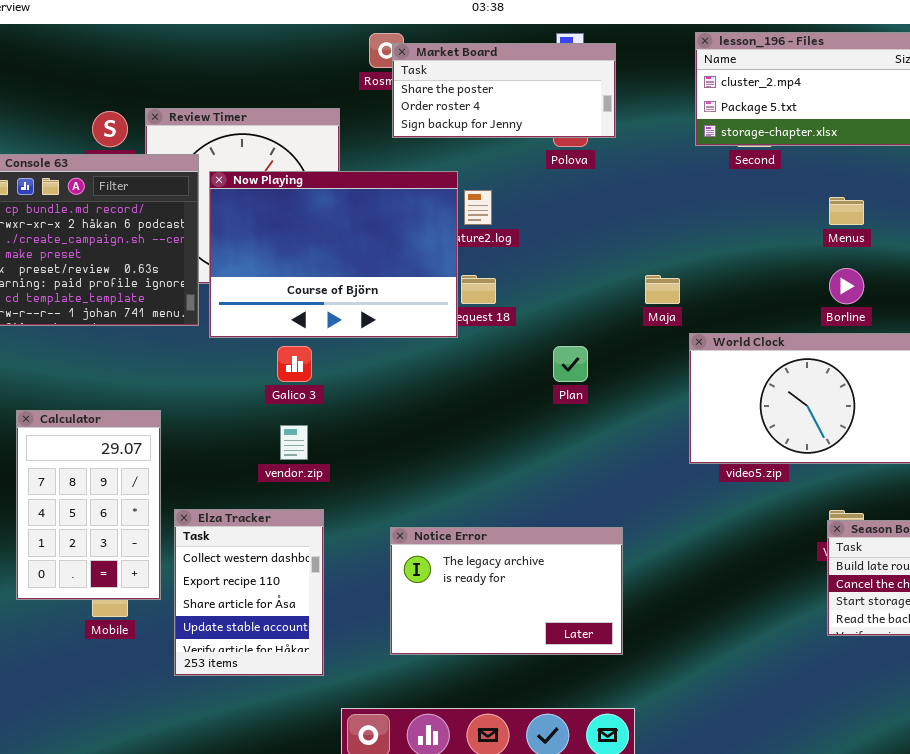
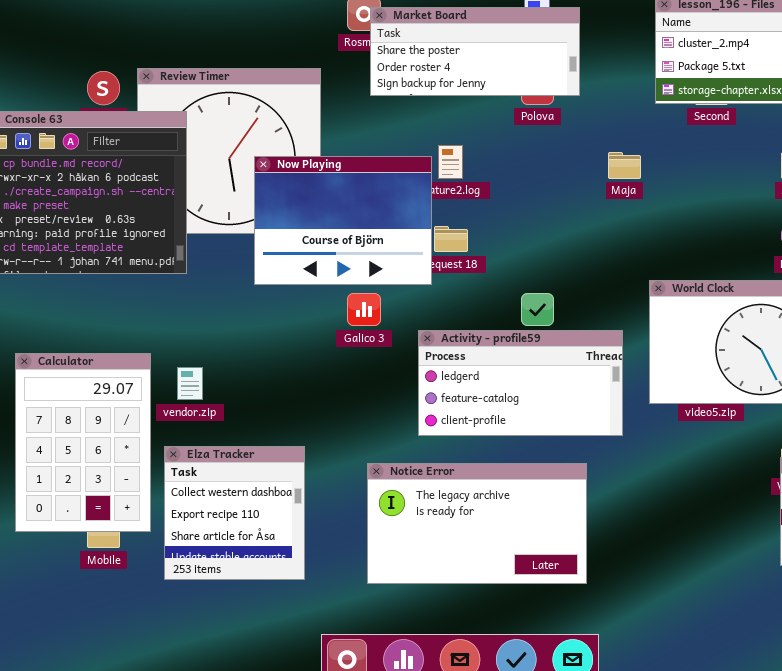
Now Playing: [209,171,458,338] -> [254,156,432,285], resized
Maja: [645,275,680,304] -> [608,152,641,179], moved
Galico 3: [277,346,312,382] -> [347,293,381,326], moved
Activity - profile59: none -> [418,330,623,436], opened
vendor.zip: [280,425,308,460] -> [177,367,203,400], moved
Elza Tracker: [174,509,324,676] -> [164,446,305,580], resized

